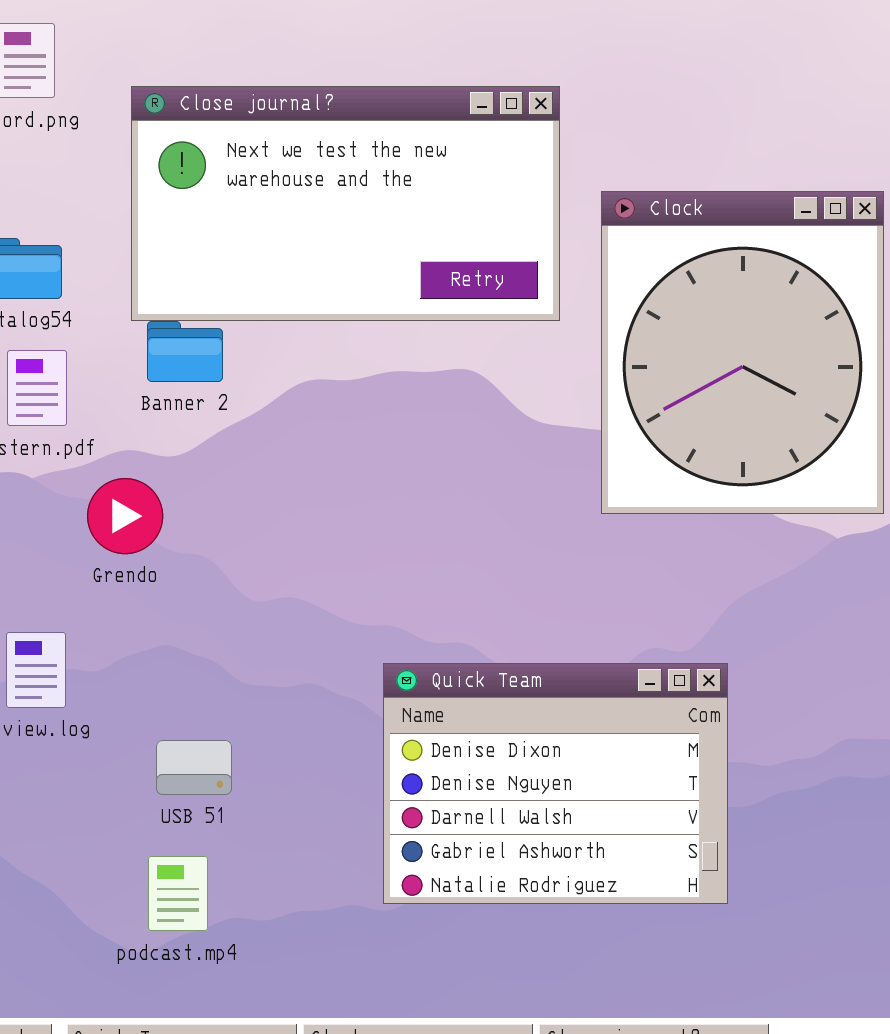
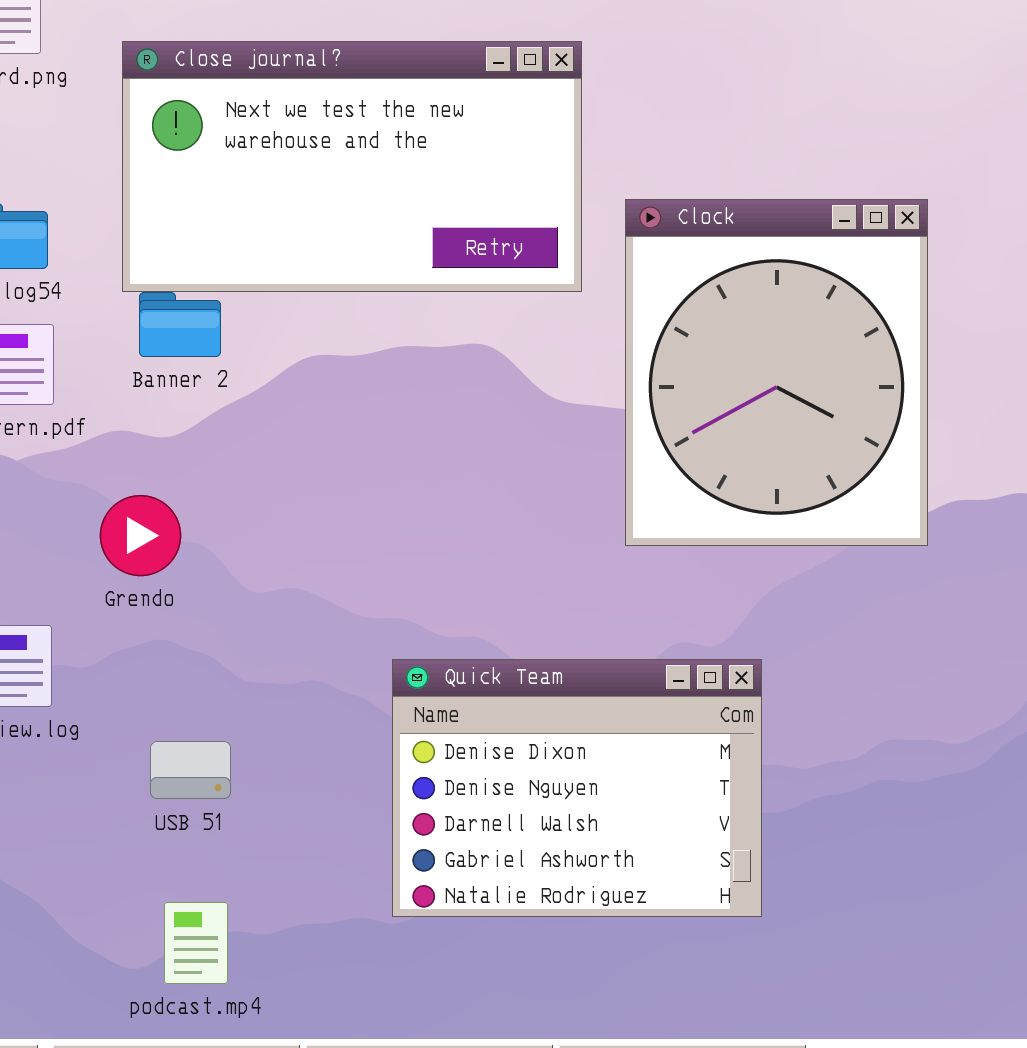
Clock: [601,191,884,514] -> [625,199,928,546], moved
Grendo: [87,478,163,554] -> [100,495,181,576], moved
podcast.mp4: [148,856,208,931] -> [164,902,228,984], moved

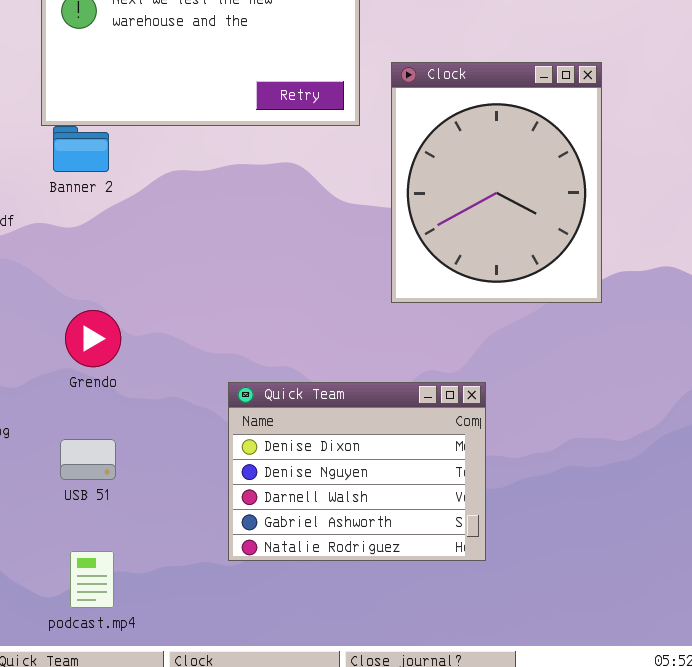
Grendo: [100,495,181,576] -> [65,310,121,367], moved

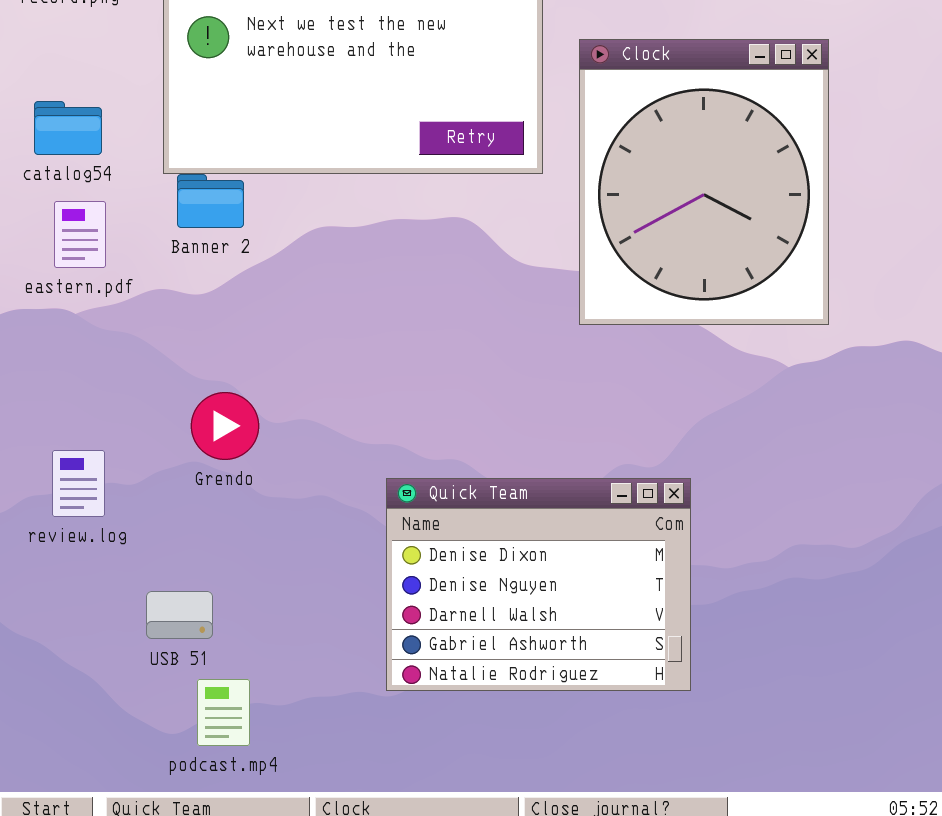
Clock: [391,62,602,303] -> [579,39,829,325], moved
USB 51: [60,439,116,480] -> [146,591,213,639], moved

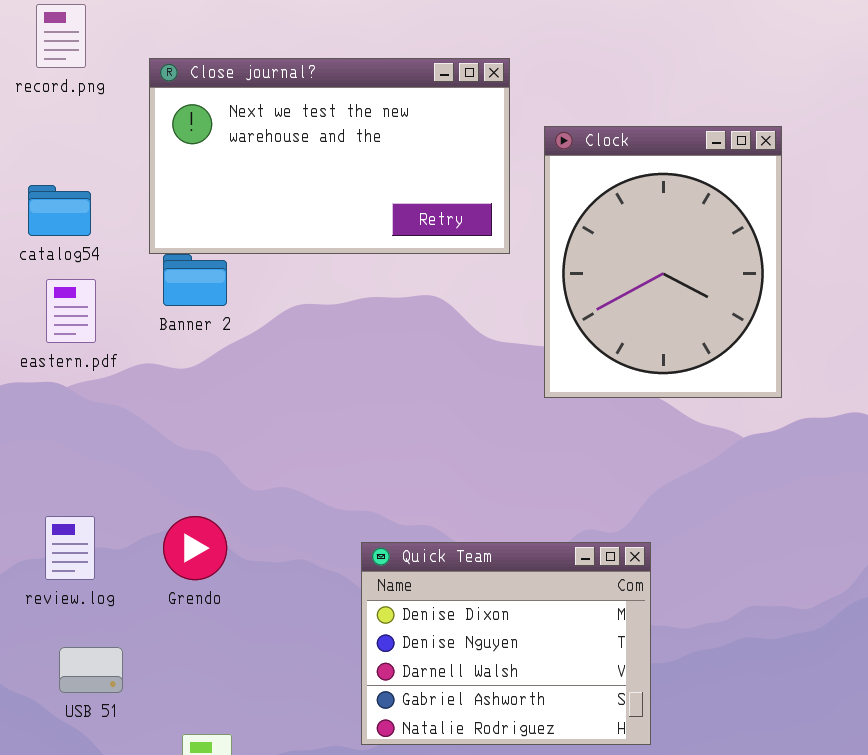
Grendo: [191,392,259,460] -> [163,516,227,580], moved
USB 51: [146,591,213,639] -> [59,647,123,693], moved

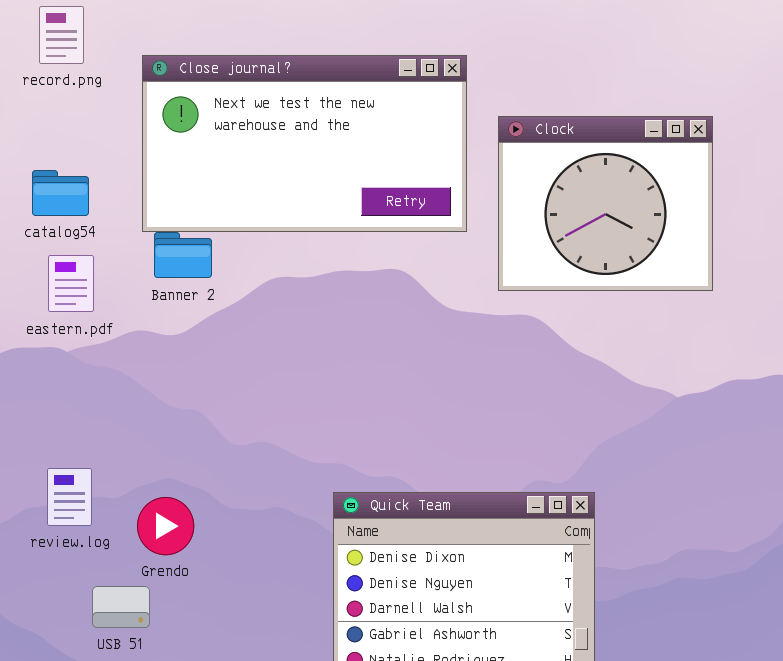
Clock: [544,126,782,398] -> [498,116,713,291], resized
Grendo: [163,516,227,580] -> [137,497,194,555], moved
USB 51: [59,647,123,693] -> [92,586,150,628], moved

